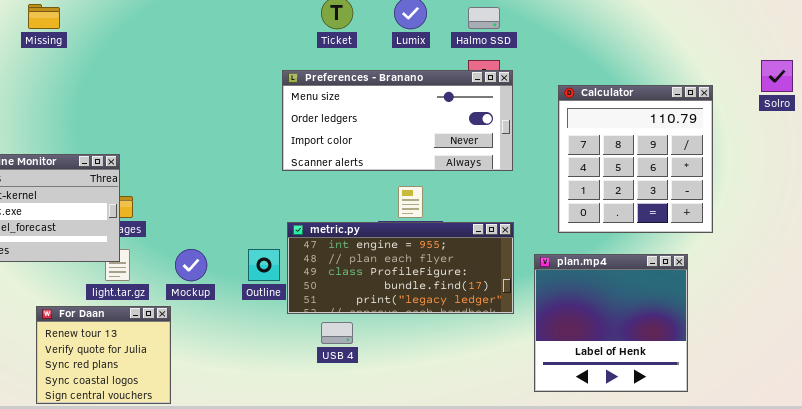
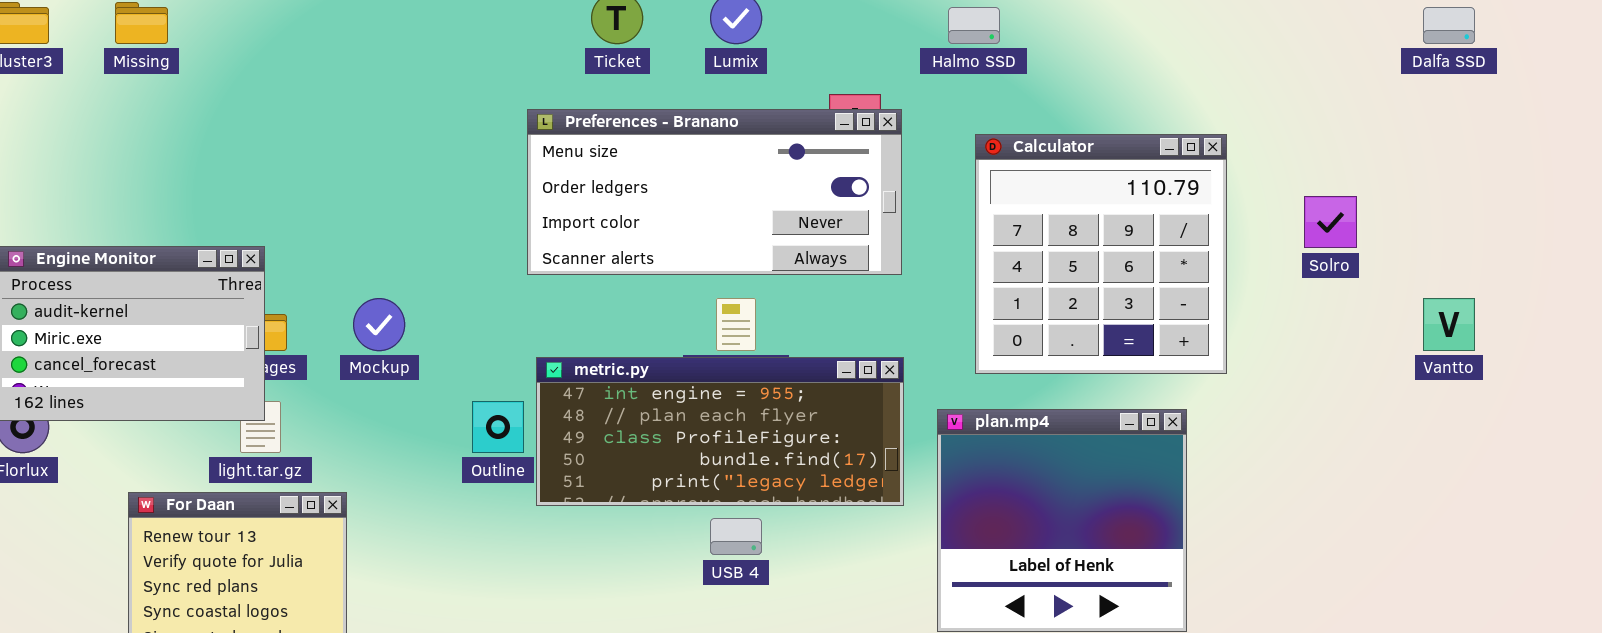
Halmo SSD: [468,7,500,29] -> [948,7,1000,44], moved
Solro: [761,60,793,92] -> [1304,196,1357,248], moved
Mockup: [175,249,207,281] -> [353,298,405,351], moved
USB 4: [321,322,353,344] -> [710,518,762,555], moved

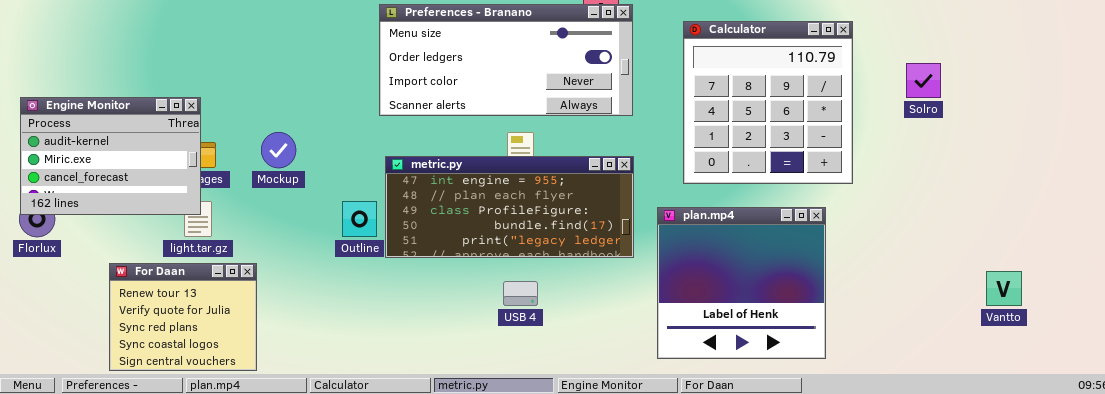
Vantto: [1423,298,1475,351] -> [986,271,1022,306], moved
metric.py: [536,357,904,506] -> [385,156,634,258], moved

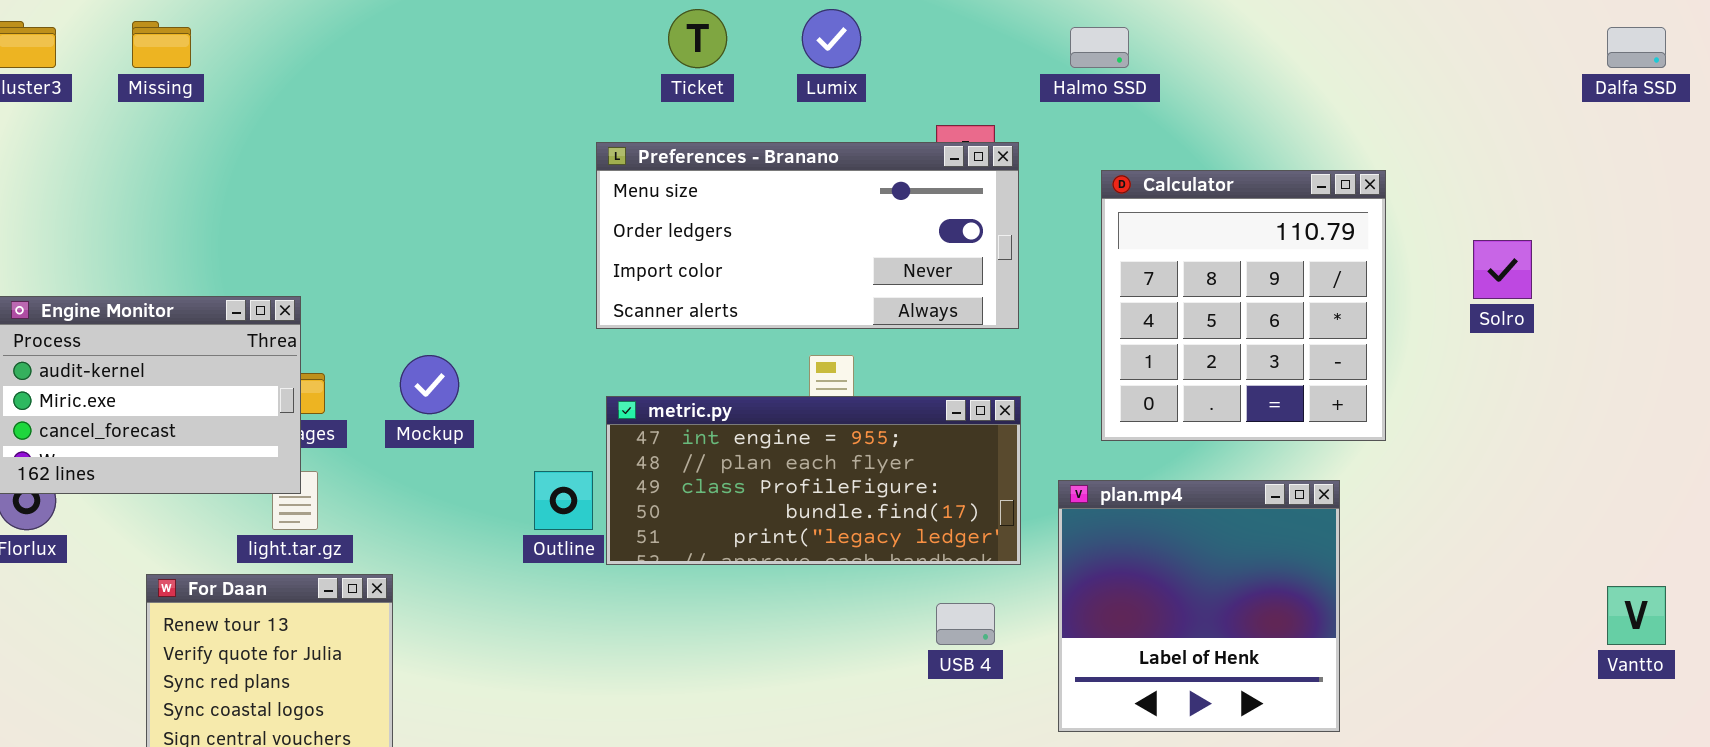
USB 4: [503,281,538,306] -> [936,603,995,645], moved

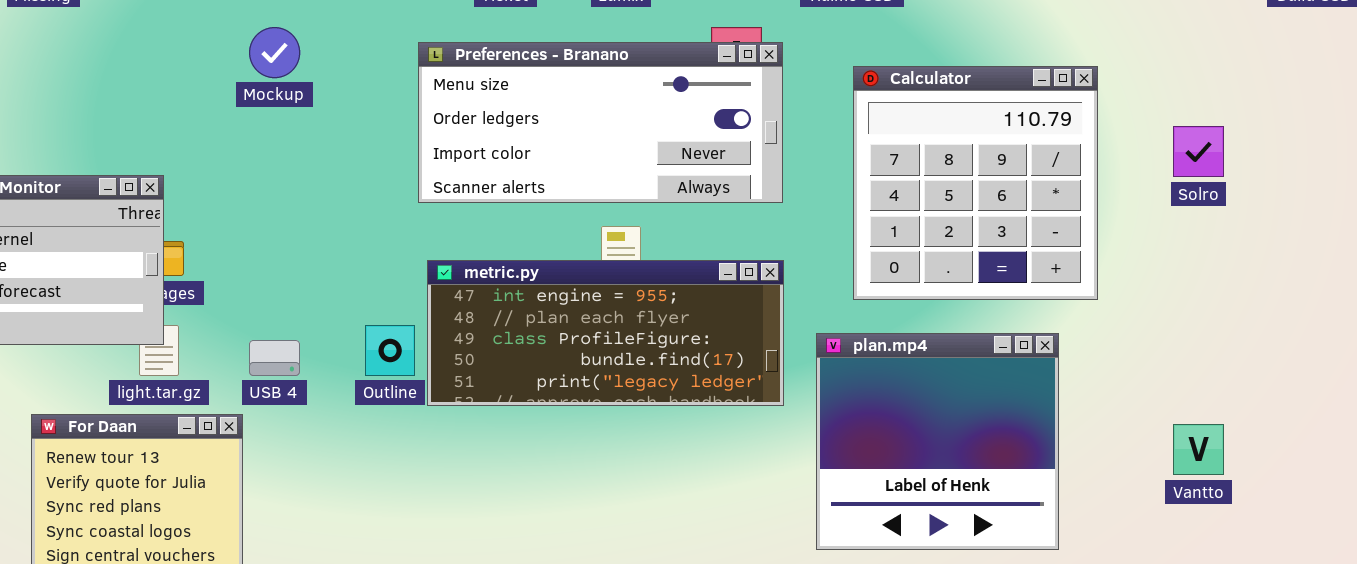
Mockup: [400,355,459,414] -> [249,27,300,78], moved
Vantto: [1607,586,1666,645] -> [1173,424,1224,475], moved
USB 4: [936,603,995,645] -> [249,340,300,376], moved

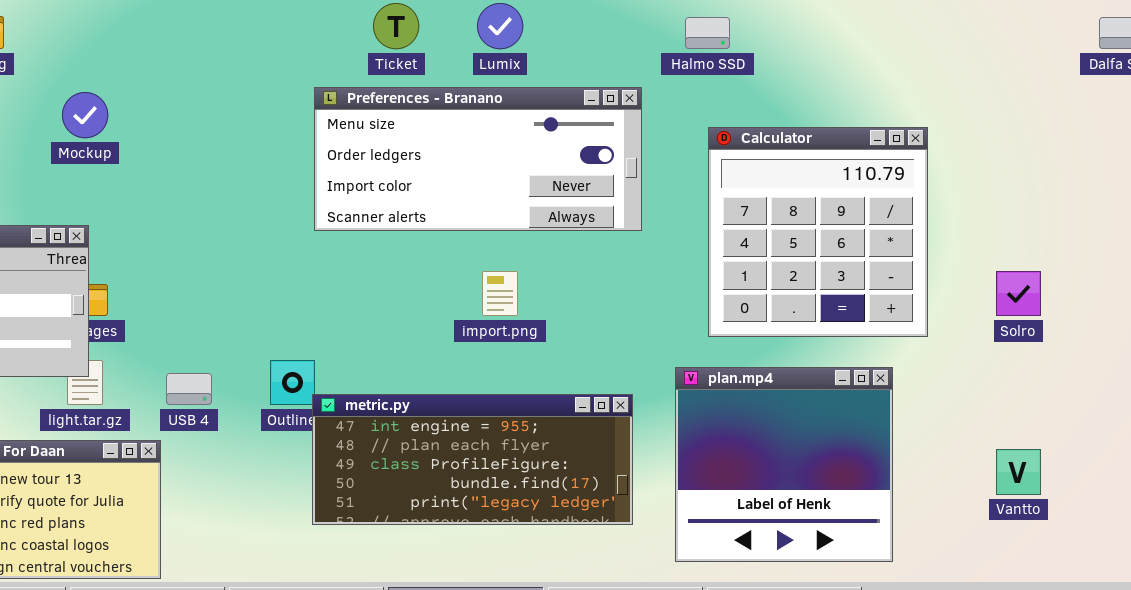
Mockup: [249,27,300,78] -> [62,92,108,138], moved
Preferences - Branano: [418,42,783,203] -> [314,87,642,231], moved
Solro: [1173,126,1224,177] -> [996,271,1041,316], moved
metric.py: [427,260,784,406] -> [312,394,633,525], moved

